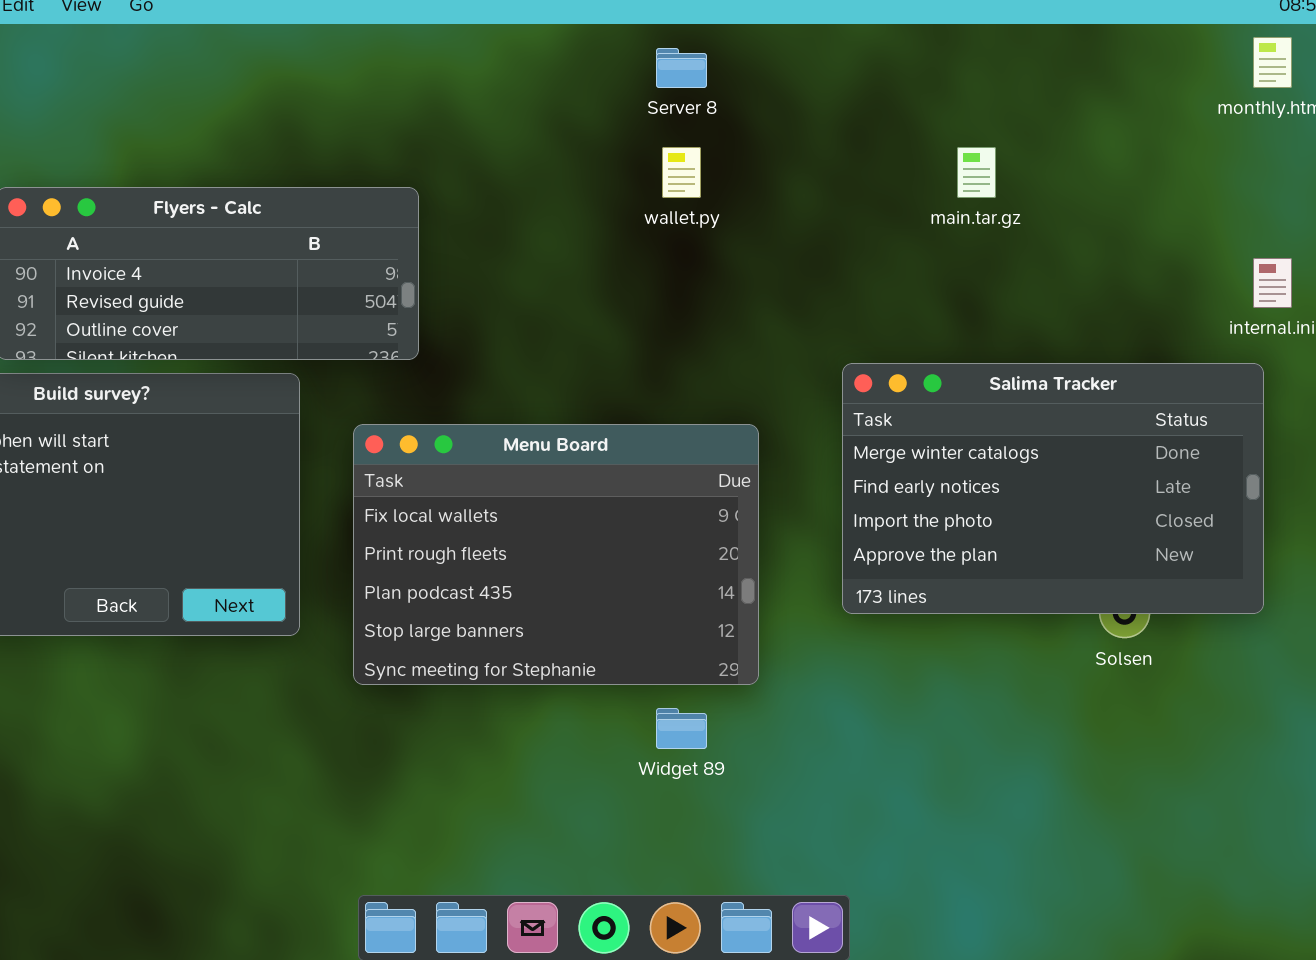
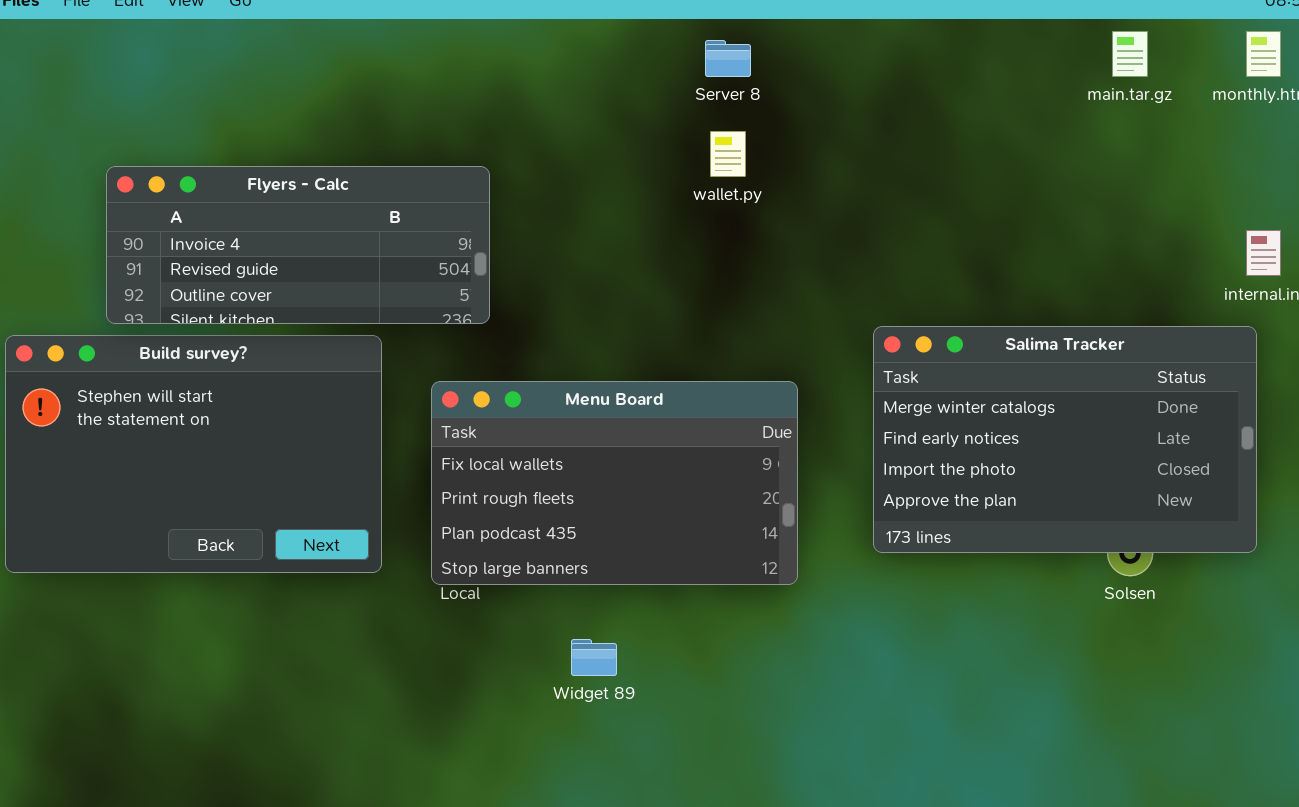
main.tar.gz: [957,147,996,198] -> [1112,31,1148,77], moved
Menu Board: [353,424,759,685] -> [431,381,798,585], resized
Widget 89: [656,708,707,749] -> [571,639,617,676], moved

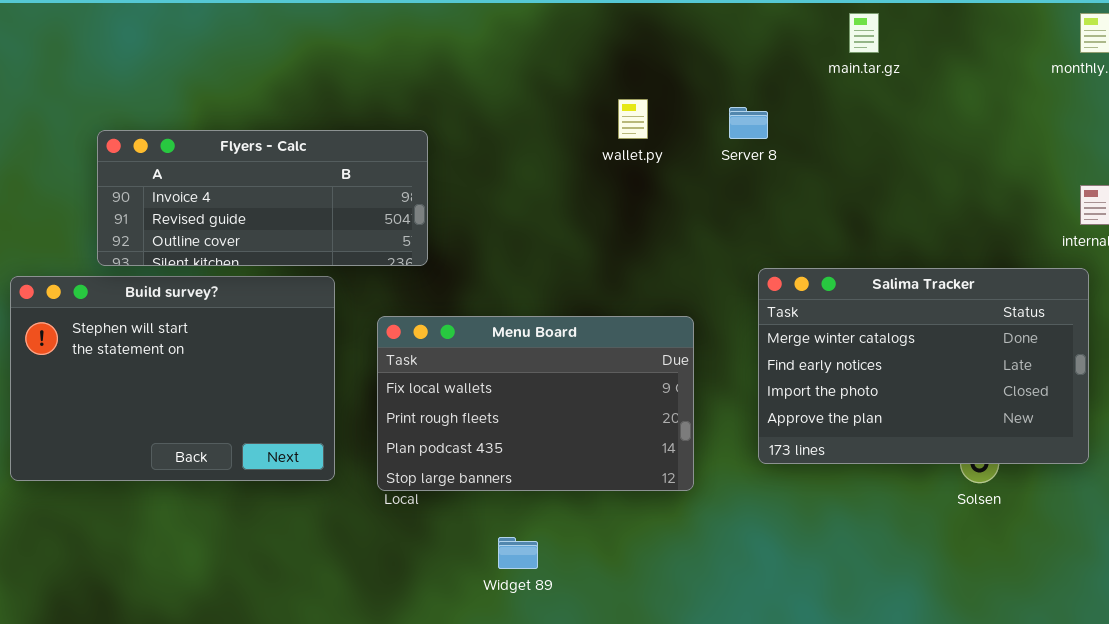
main.tar.gz: [1112,31,1148,77] -> [849,13,879,53], moved
Server 8: [705,40,751,77] -> [729,107,768,139], moved

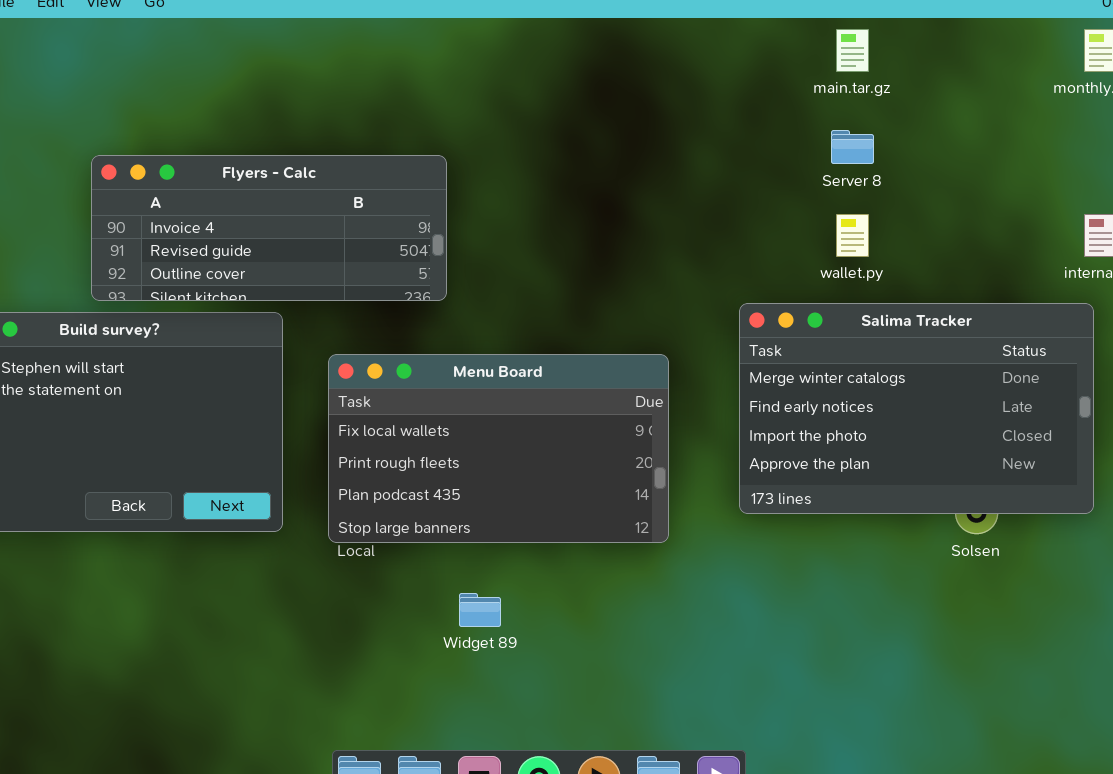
wallet.py: [618,99,648,139] -> [836,214,869,257], moved
Server 8: [729,107,768,139] -> [831,130,874,164], moved
Flyers - Calc: [97,130,428,266] -> [91,155,447,301], moved

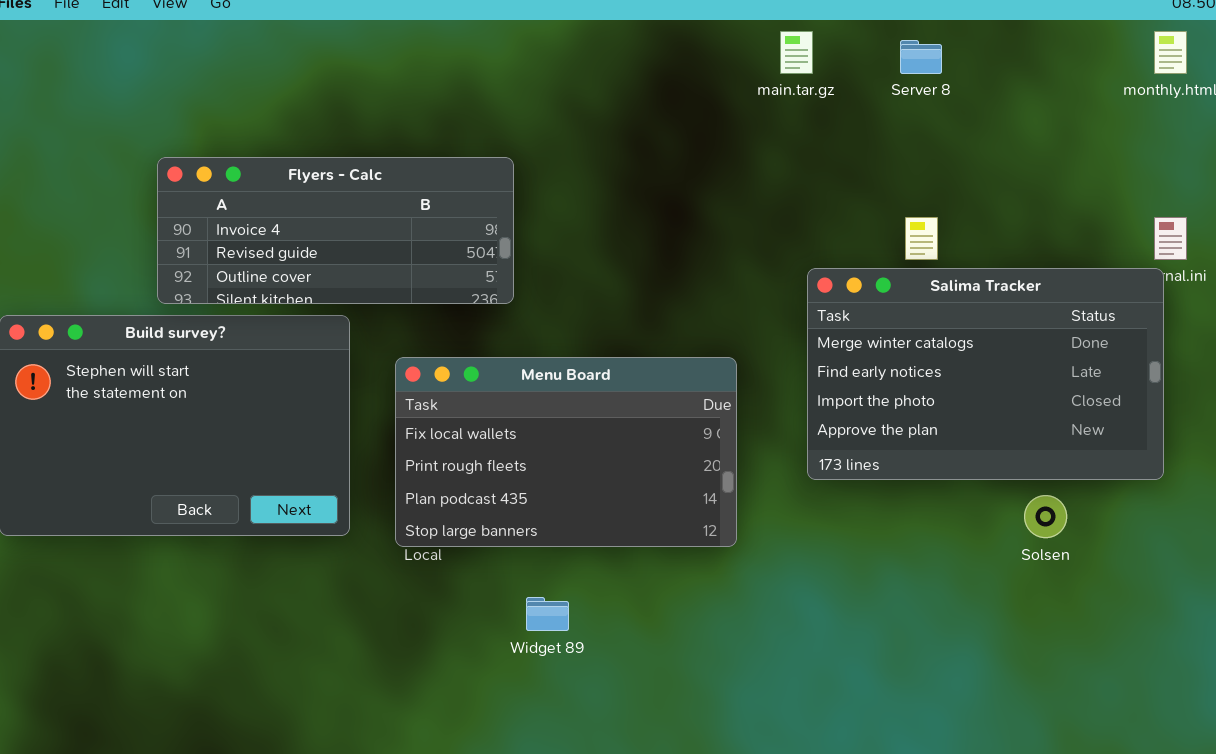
main.tar.gz: [836,29,869,72] -> [780,31,813,74], moved
Server 8: [831,130,874,164] -> [900,40,942,74], moved
Salima Tracker: [739,303,1094,514] -> [807,268,1164,480], moved

